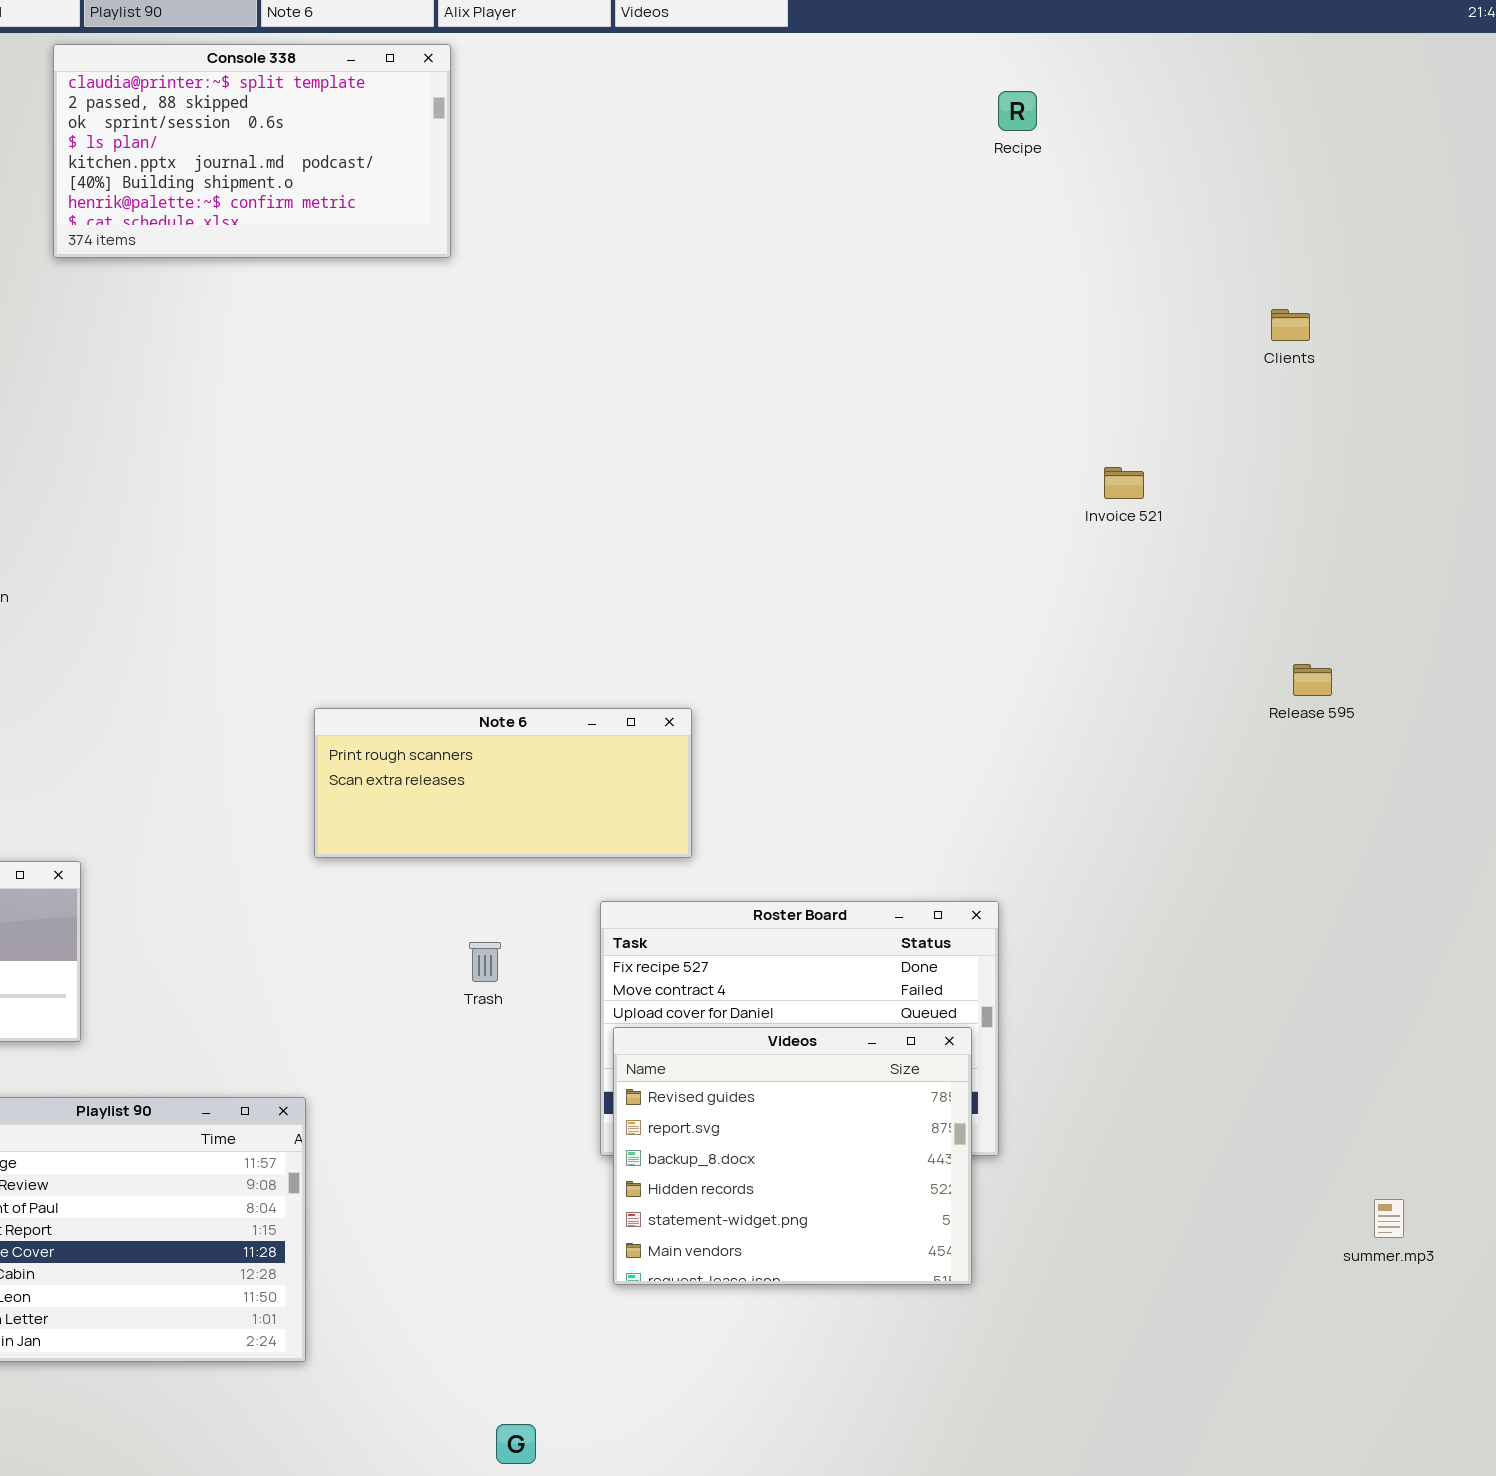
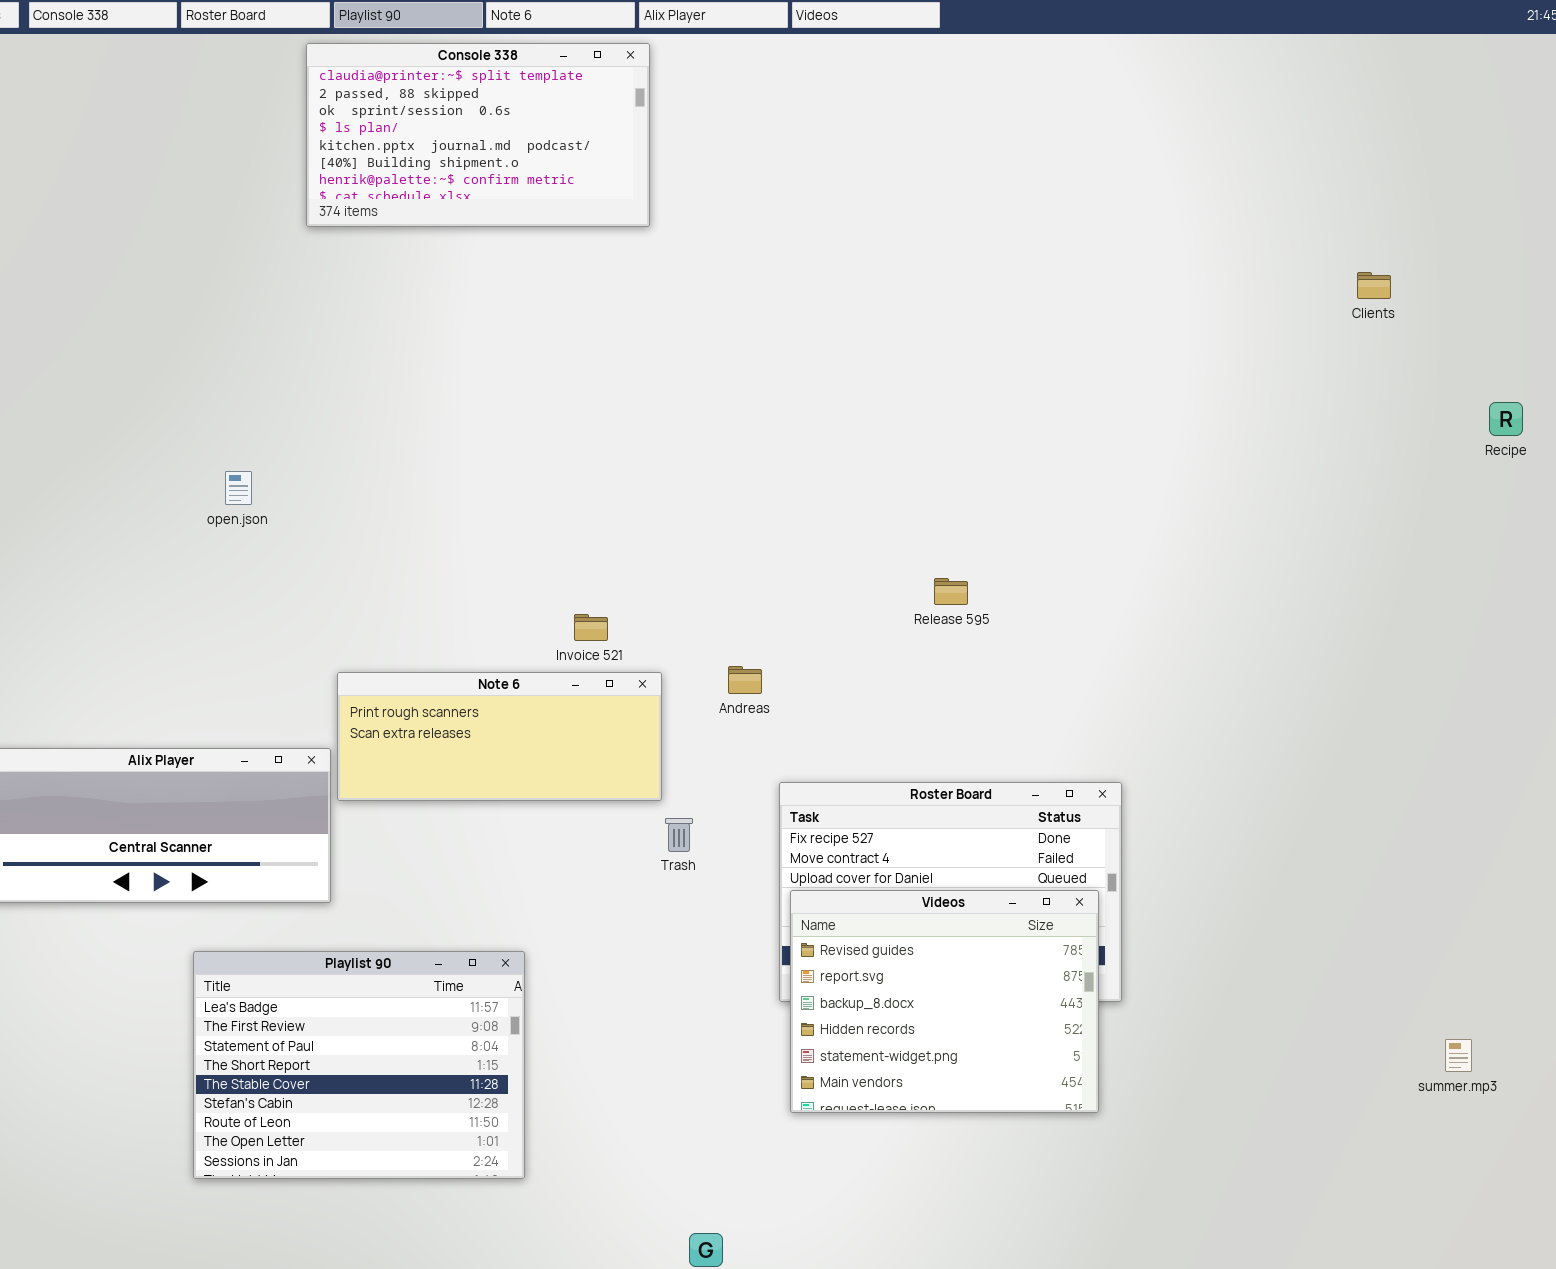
Recipe: [998,91,1037,131] -> [1489,402,1523,436], moved
Invoice 521: [1104,467,1144,499] -> [574,614,608,641], moved
Release 595: [1293,664,1332,696] -> [934,578,968,605], moved
Note 6: [314,708,692,858] -> [337,672,662,801], moved

